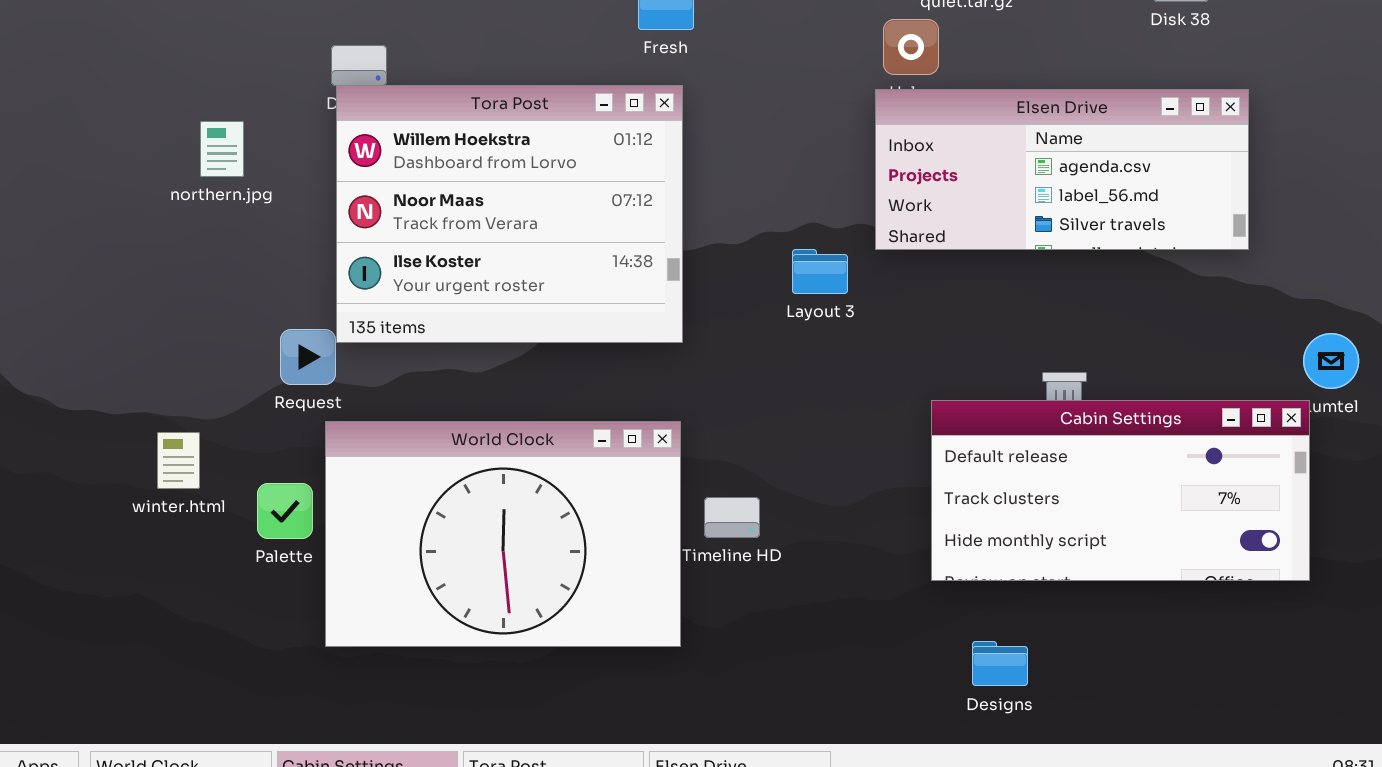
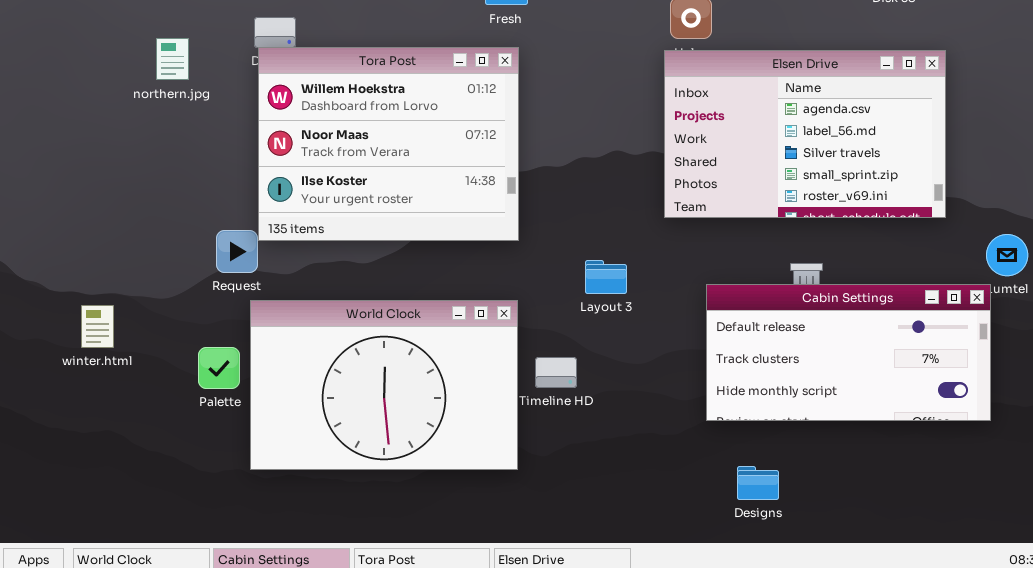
Elsen Drive: [875,89,1249,250] -> [664,50,946,218], resized
northern.jpg: [200,121,244,177] -> [156,38,189,80], moved
Layout 3: [792,249,848,294] -> [585,260,627,294], moved
winter.html: [157,432,200,489] -> [81,305,114,348], moved

